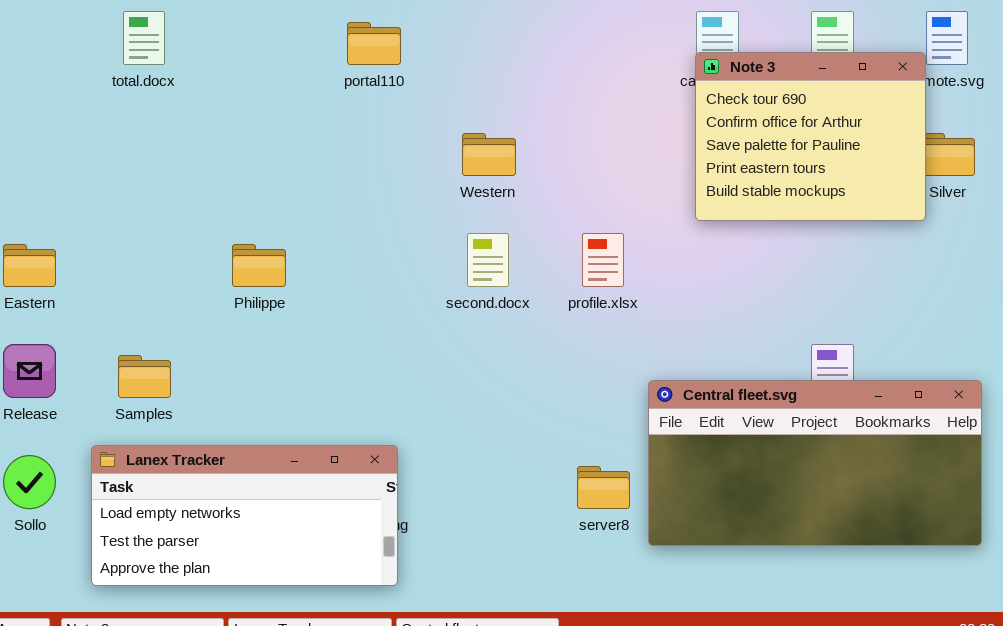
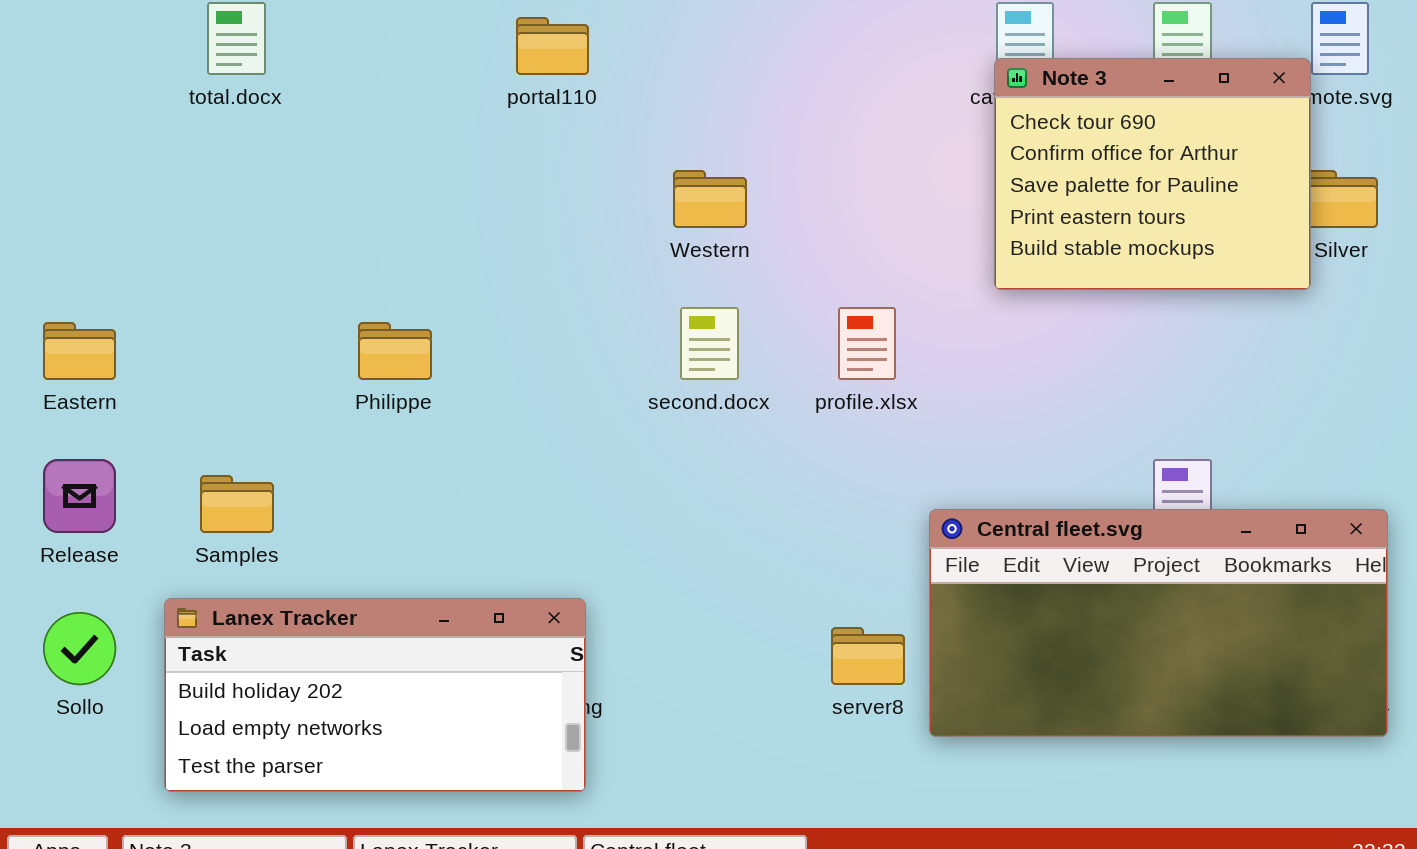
Lanex Tracker: [91,445,398,586] -> [164,598,586,792], scrolled up 1 row

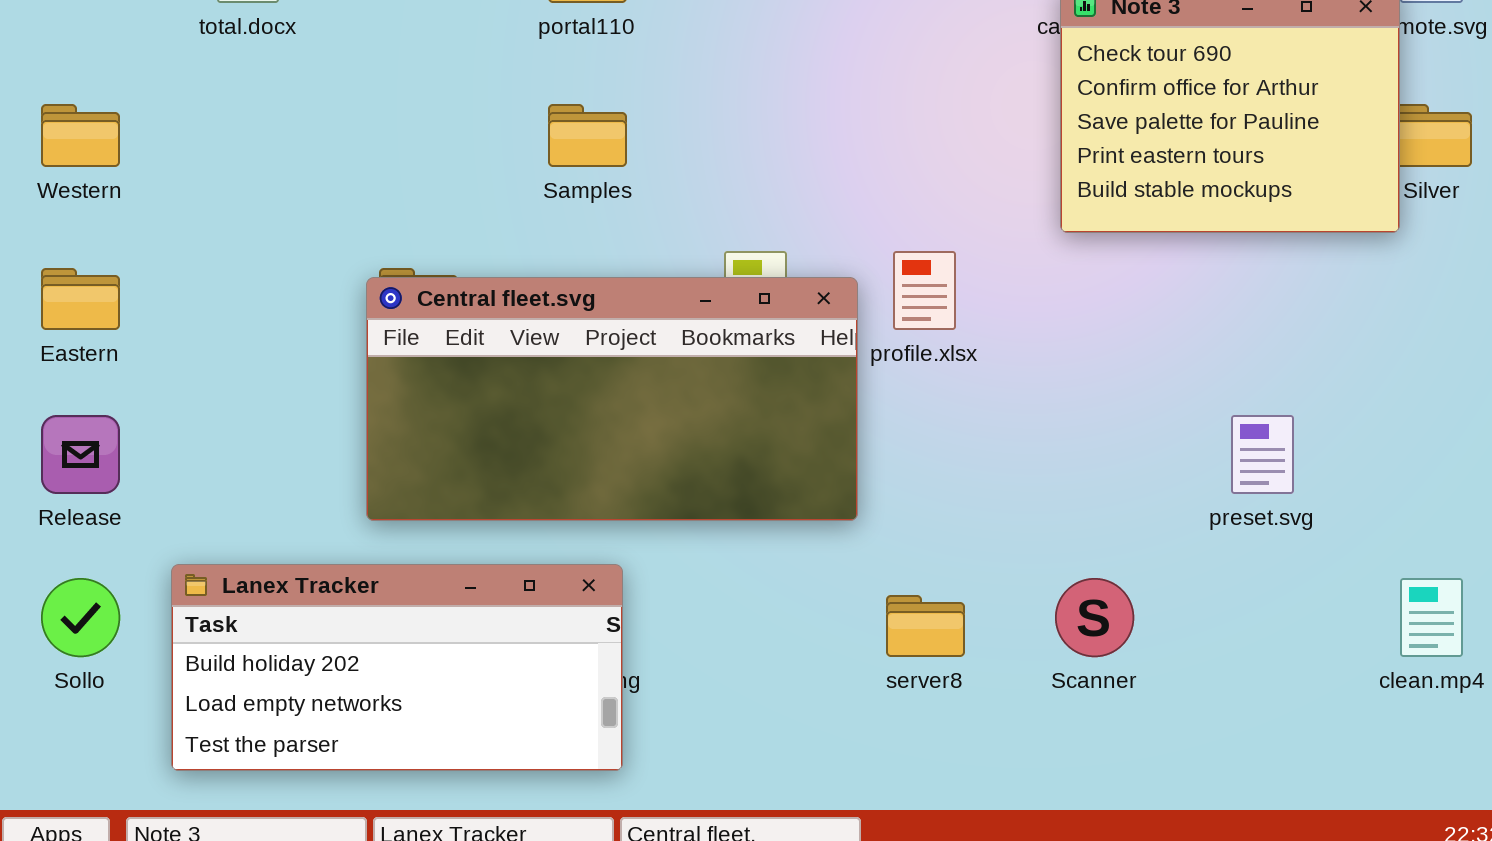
Western: [673,170,747,228] -> [41,104,120,167], moved
Samples: [200,475,274,533] -> [548,104,627,167], moved
Central fleet.svg: [929,509,1388,737] -> [366,277,858,521], moved

